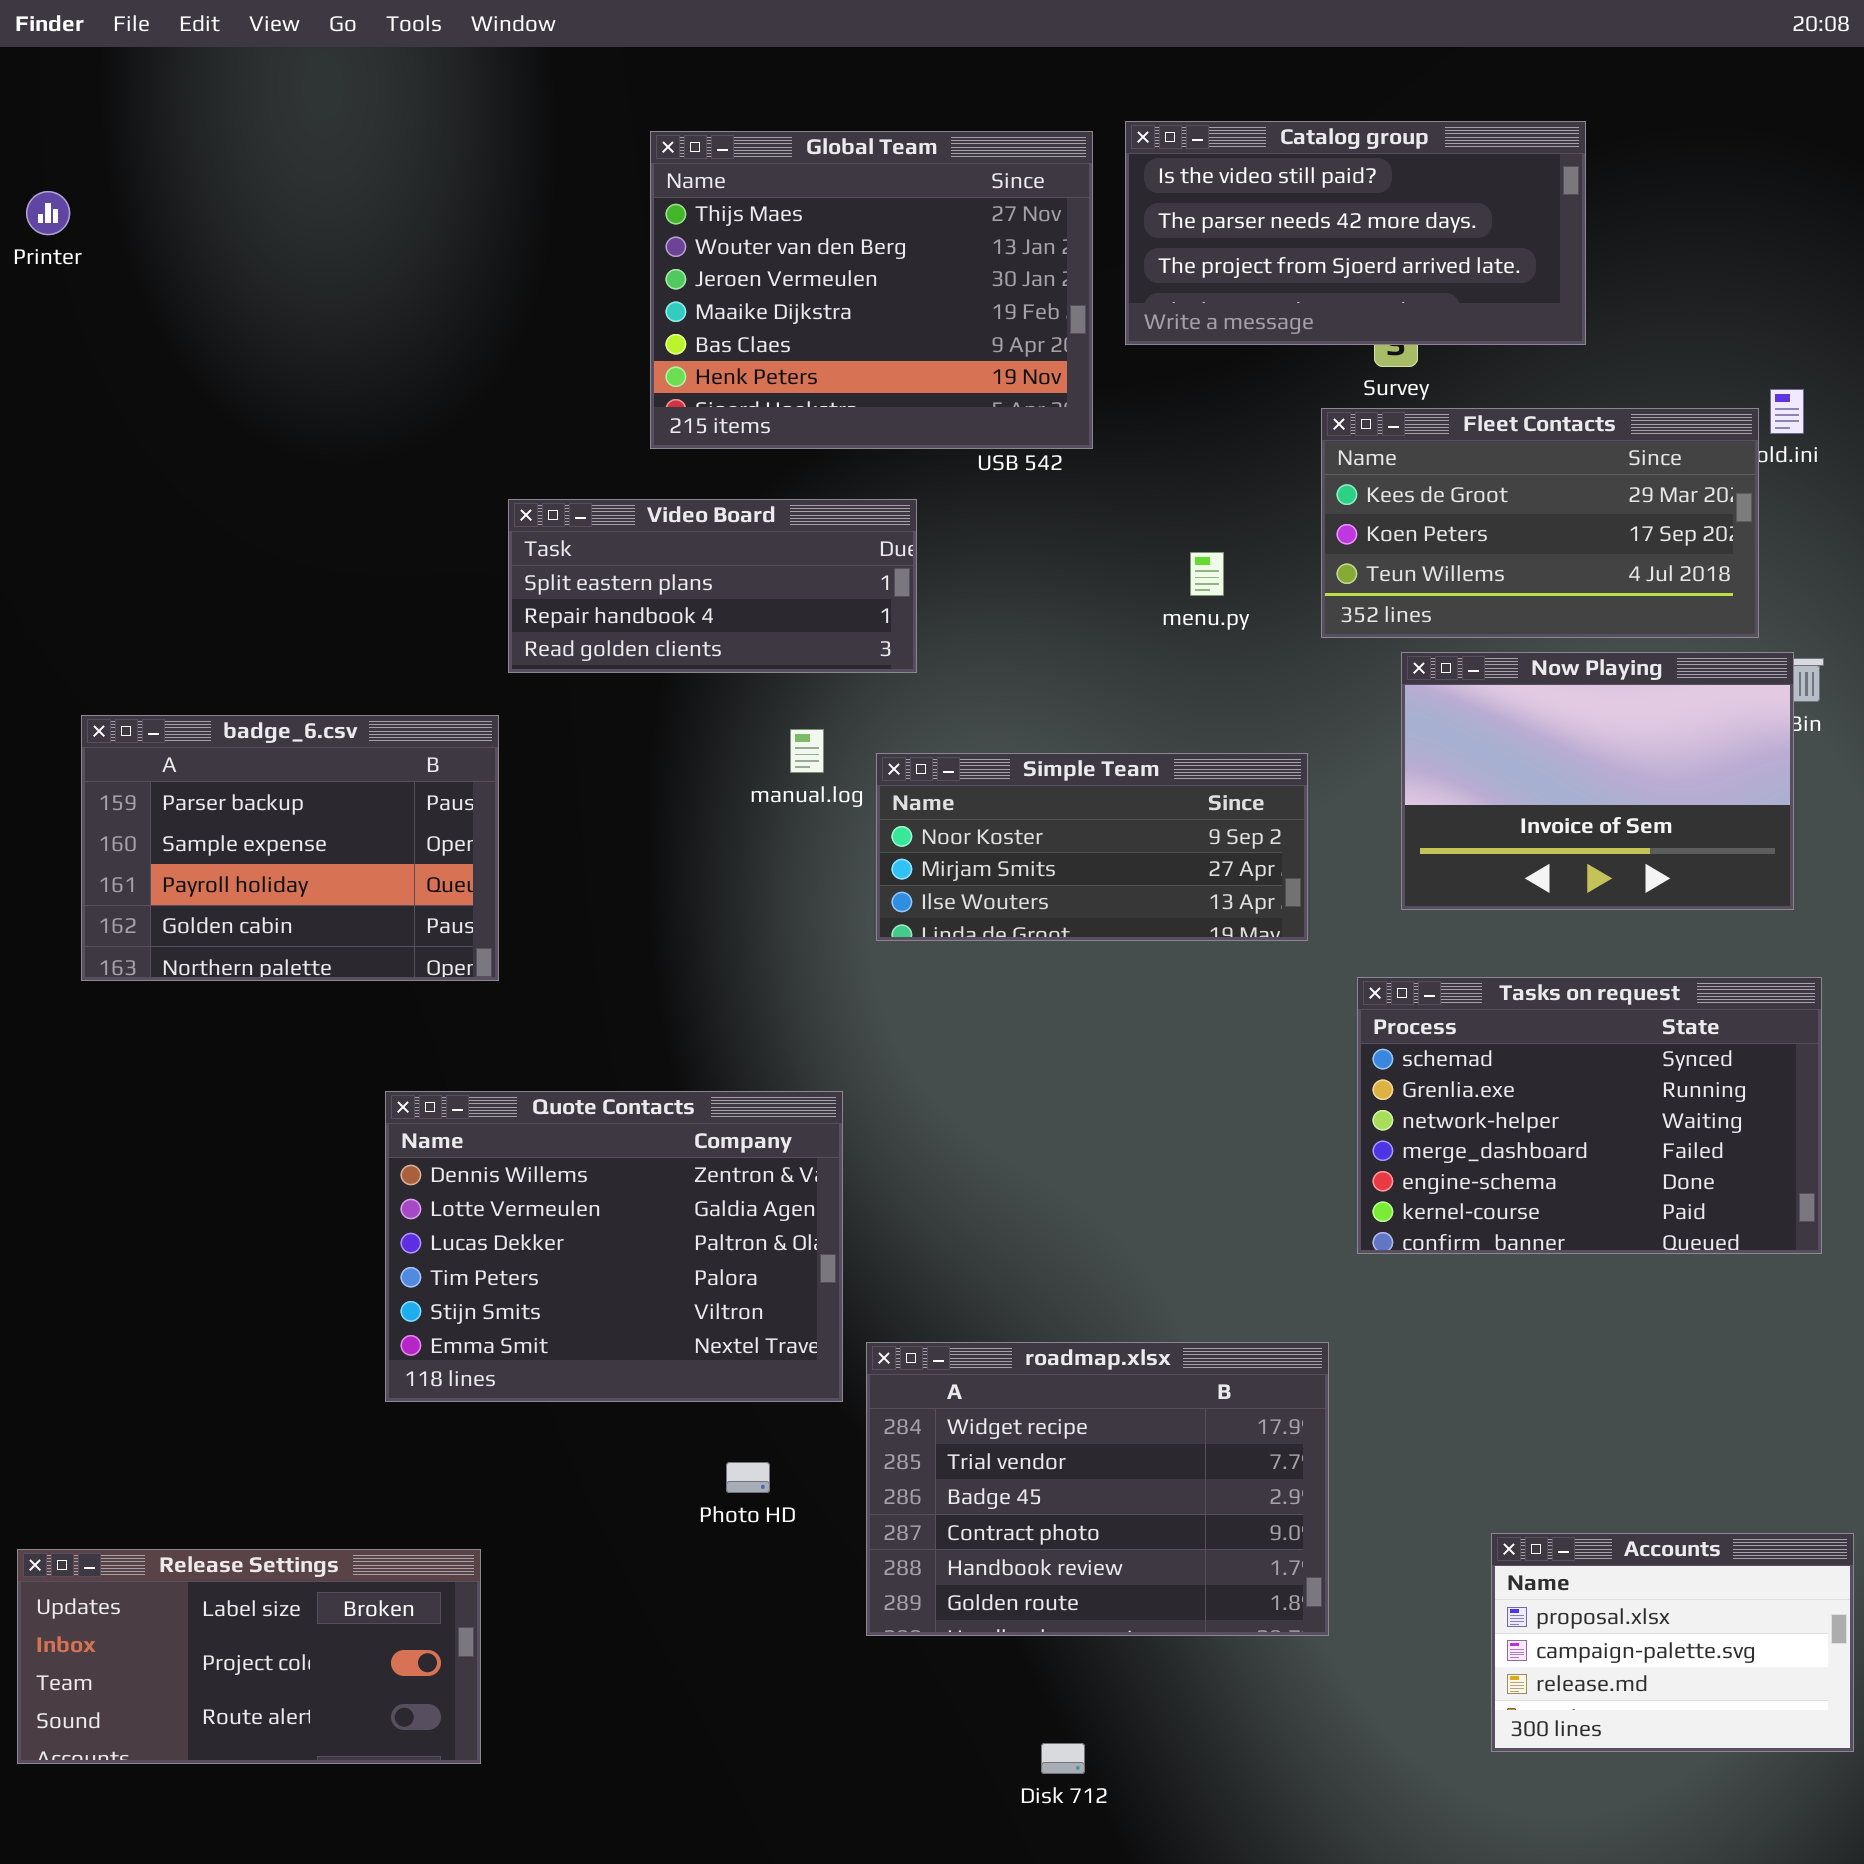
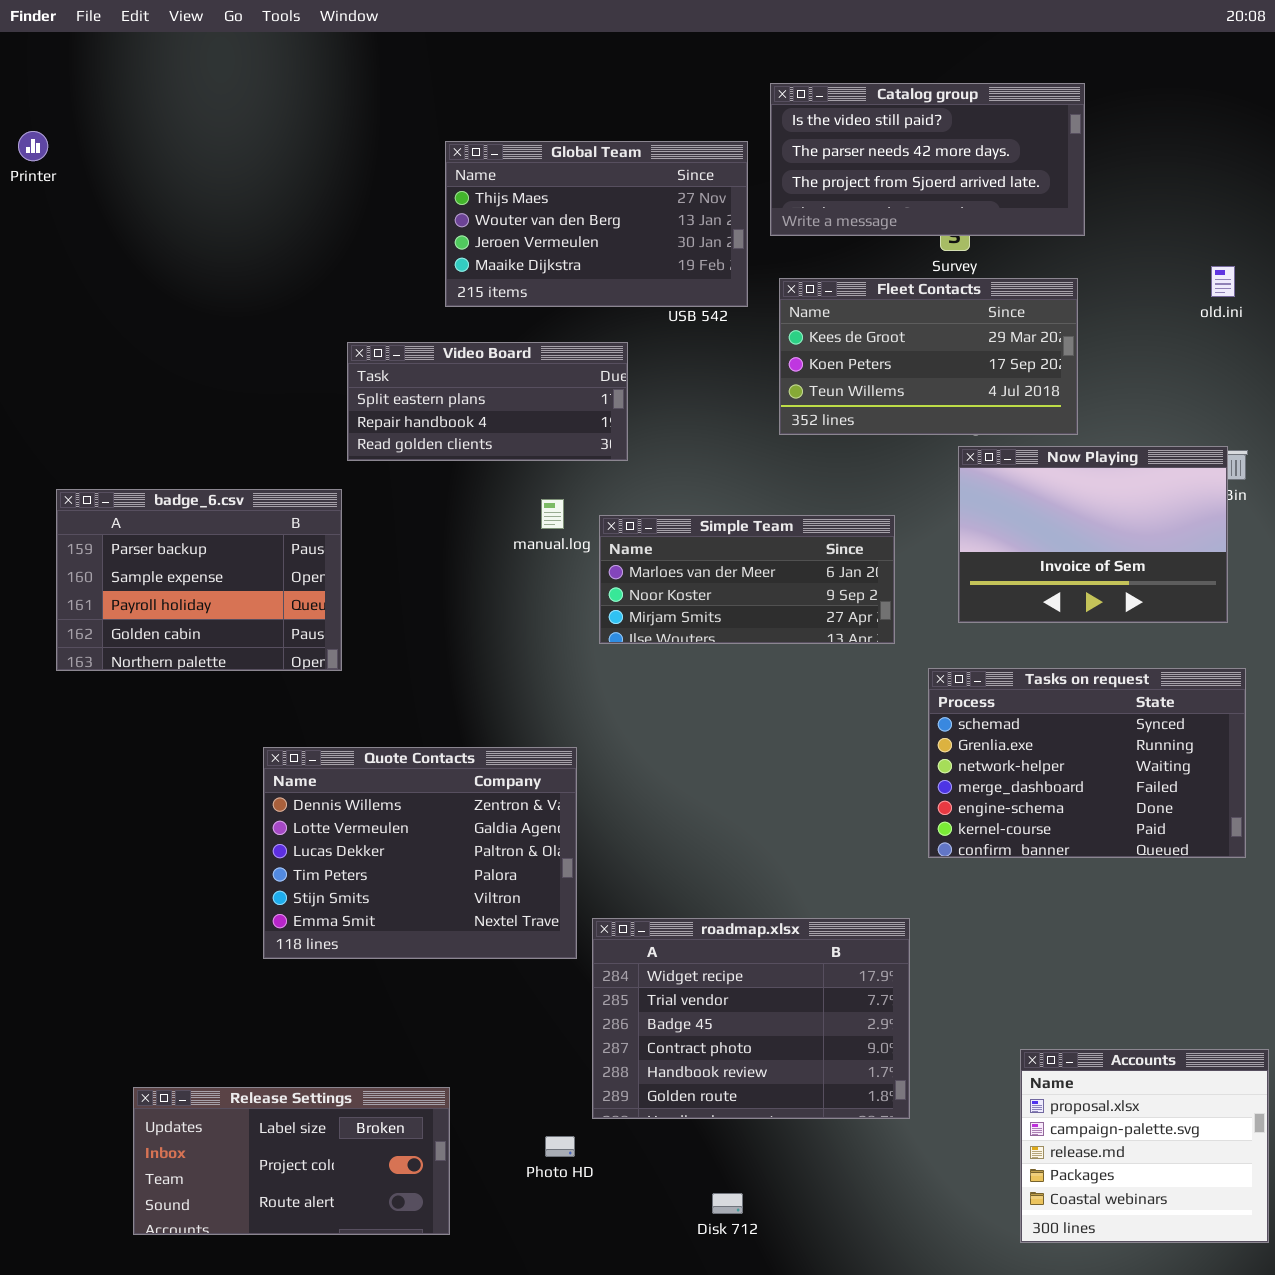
Global Team: [650,131,1093,449] -> [445,141,748,307], resized
Fleet Contacts: [1321,408,1759,638] -> [779,278,1078,435], moved
Simple Team: [876,753,1308,941] -> [599,515,895,644], scrolled up 1 row
Photo HD: [726,1462,770,1493] -> [545,1136,575,1157], moved
Accounts: [1491,1533,1854,1752] -> [1020,1049,1269,1243], resized
Release Settings: [17,1549,481,1764] -> [133,1087,450,1235], moved

